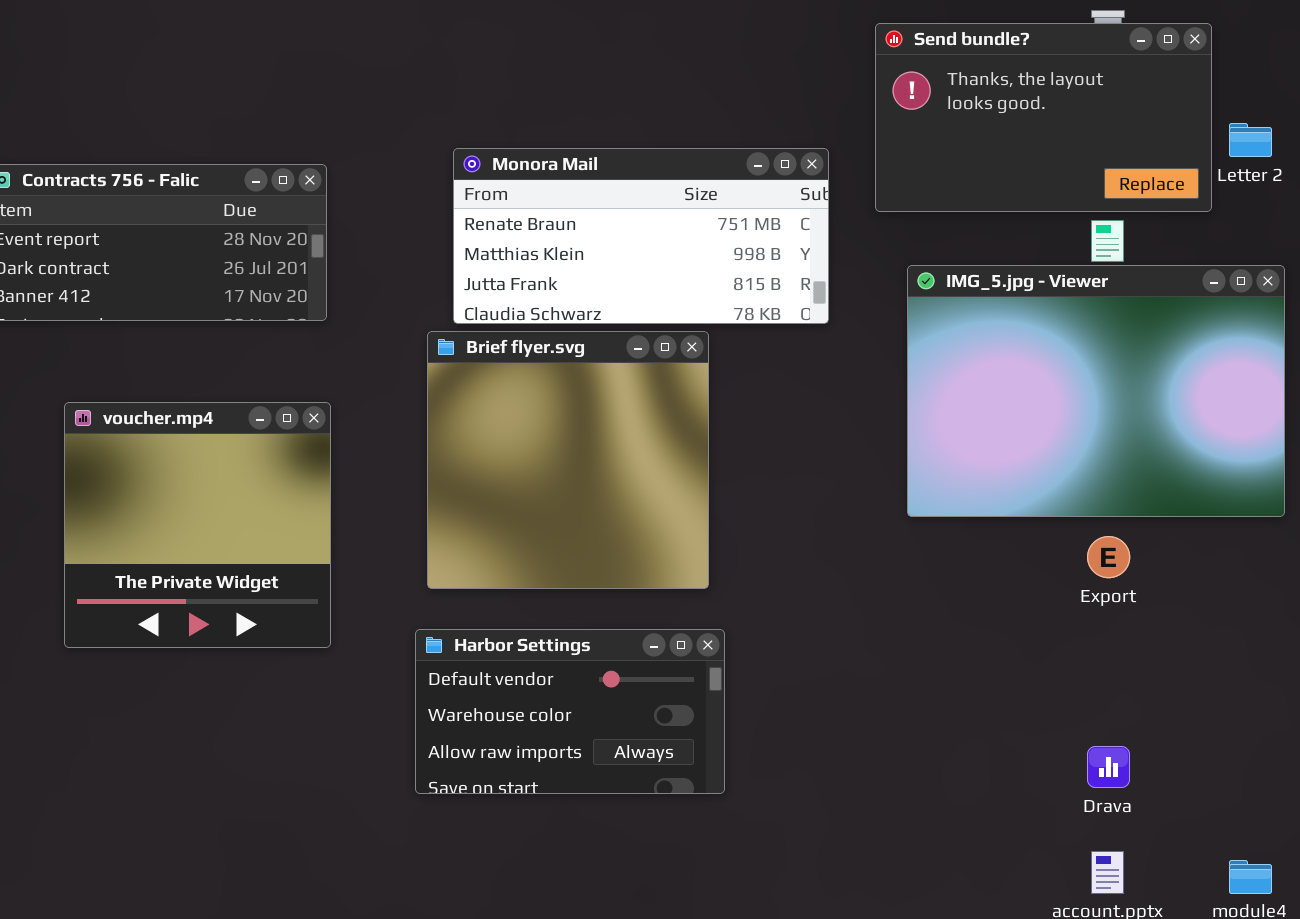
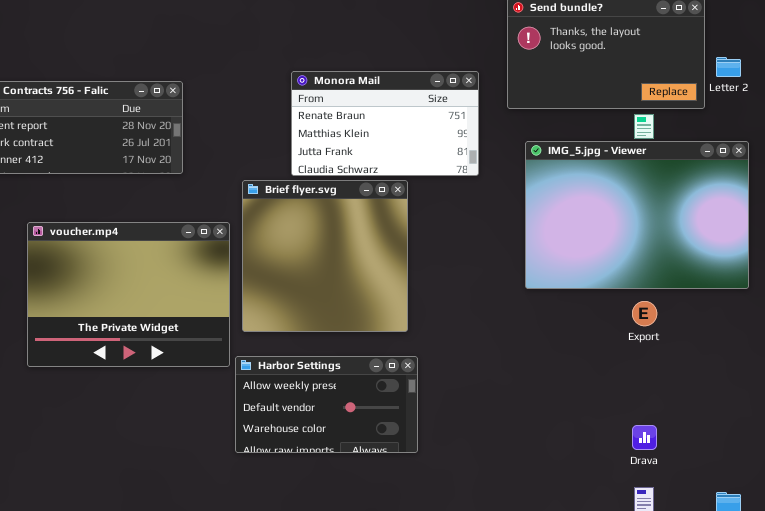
Monora Mail: [453,148,829,324] -> [291,71,479,176], resized
voucher.mp4: [64,402,331,648] -> [27,222,230,367], resized
Harbor Settings: [415,629,725,794] -> [235,356,418,453], scrolled up 1 row

